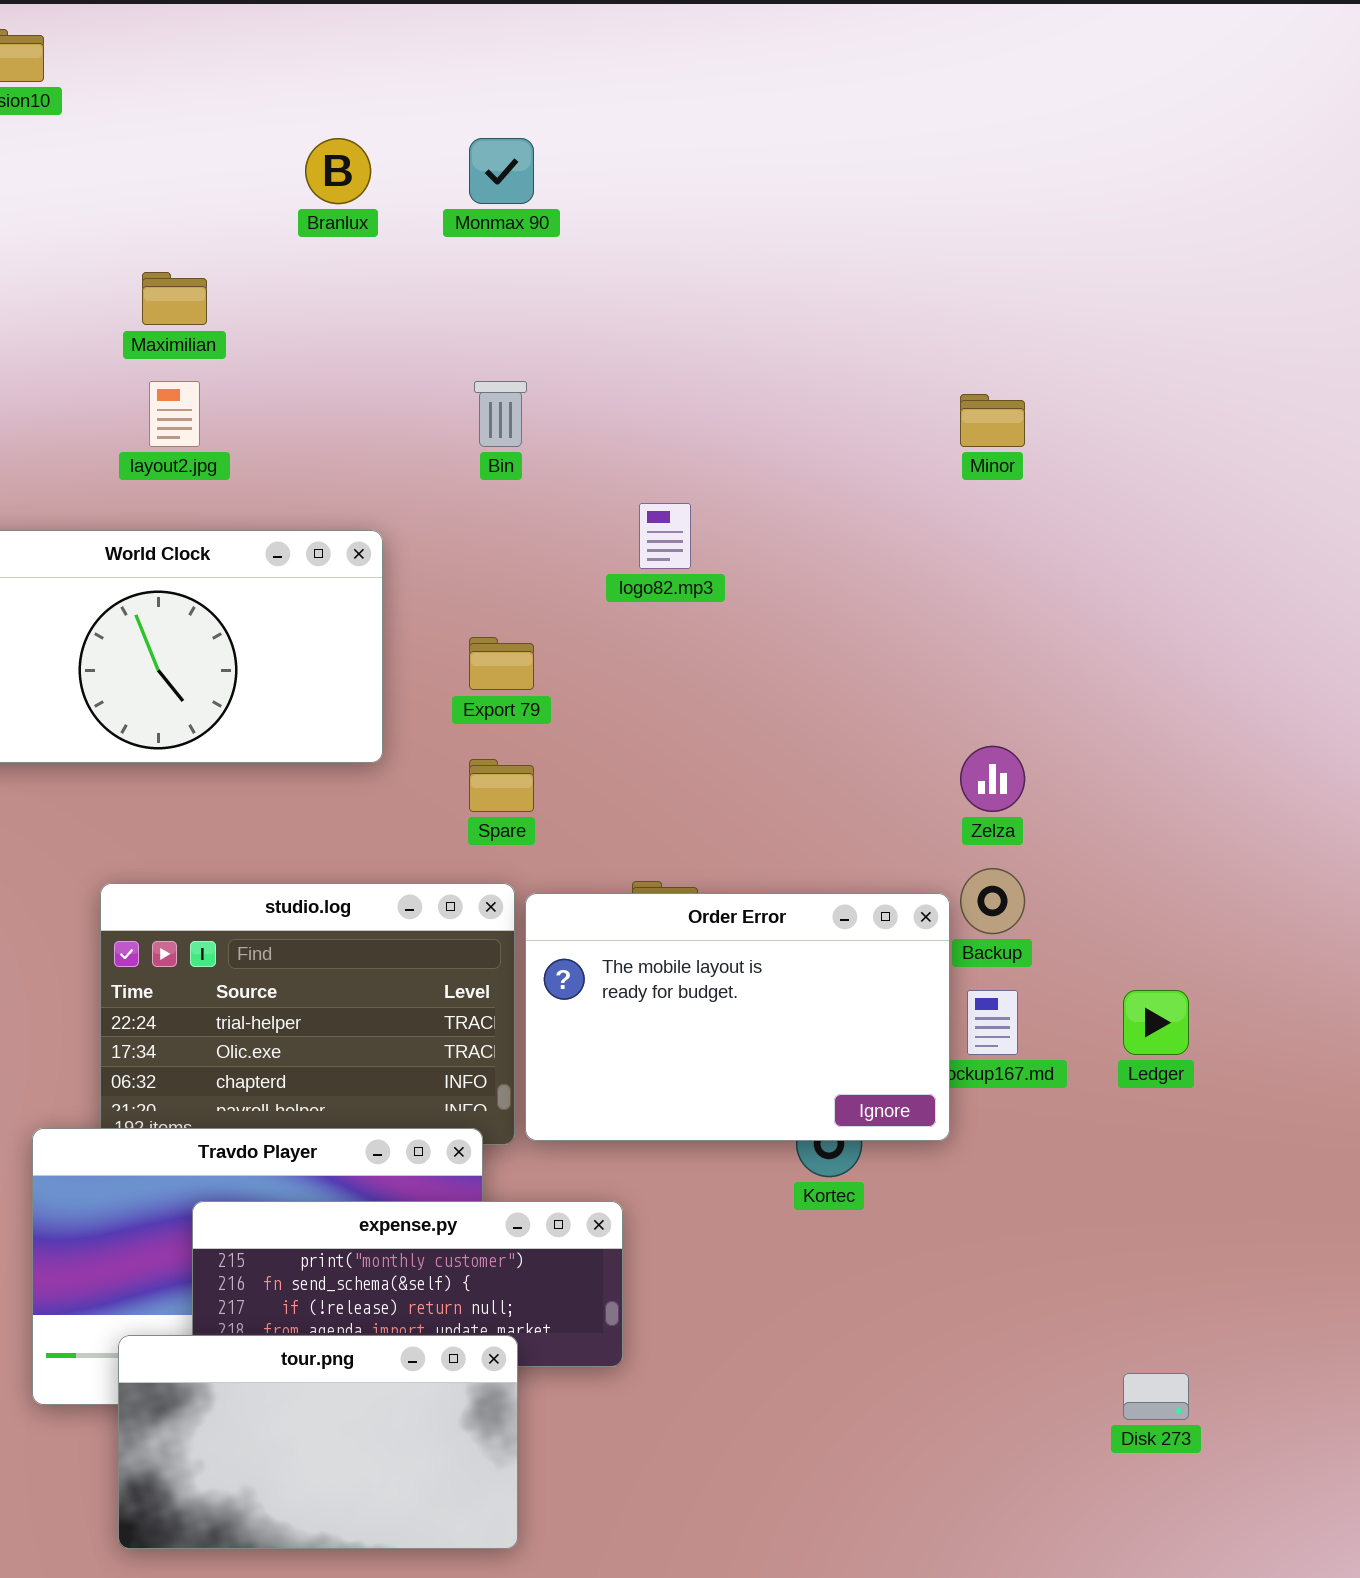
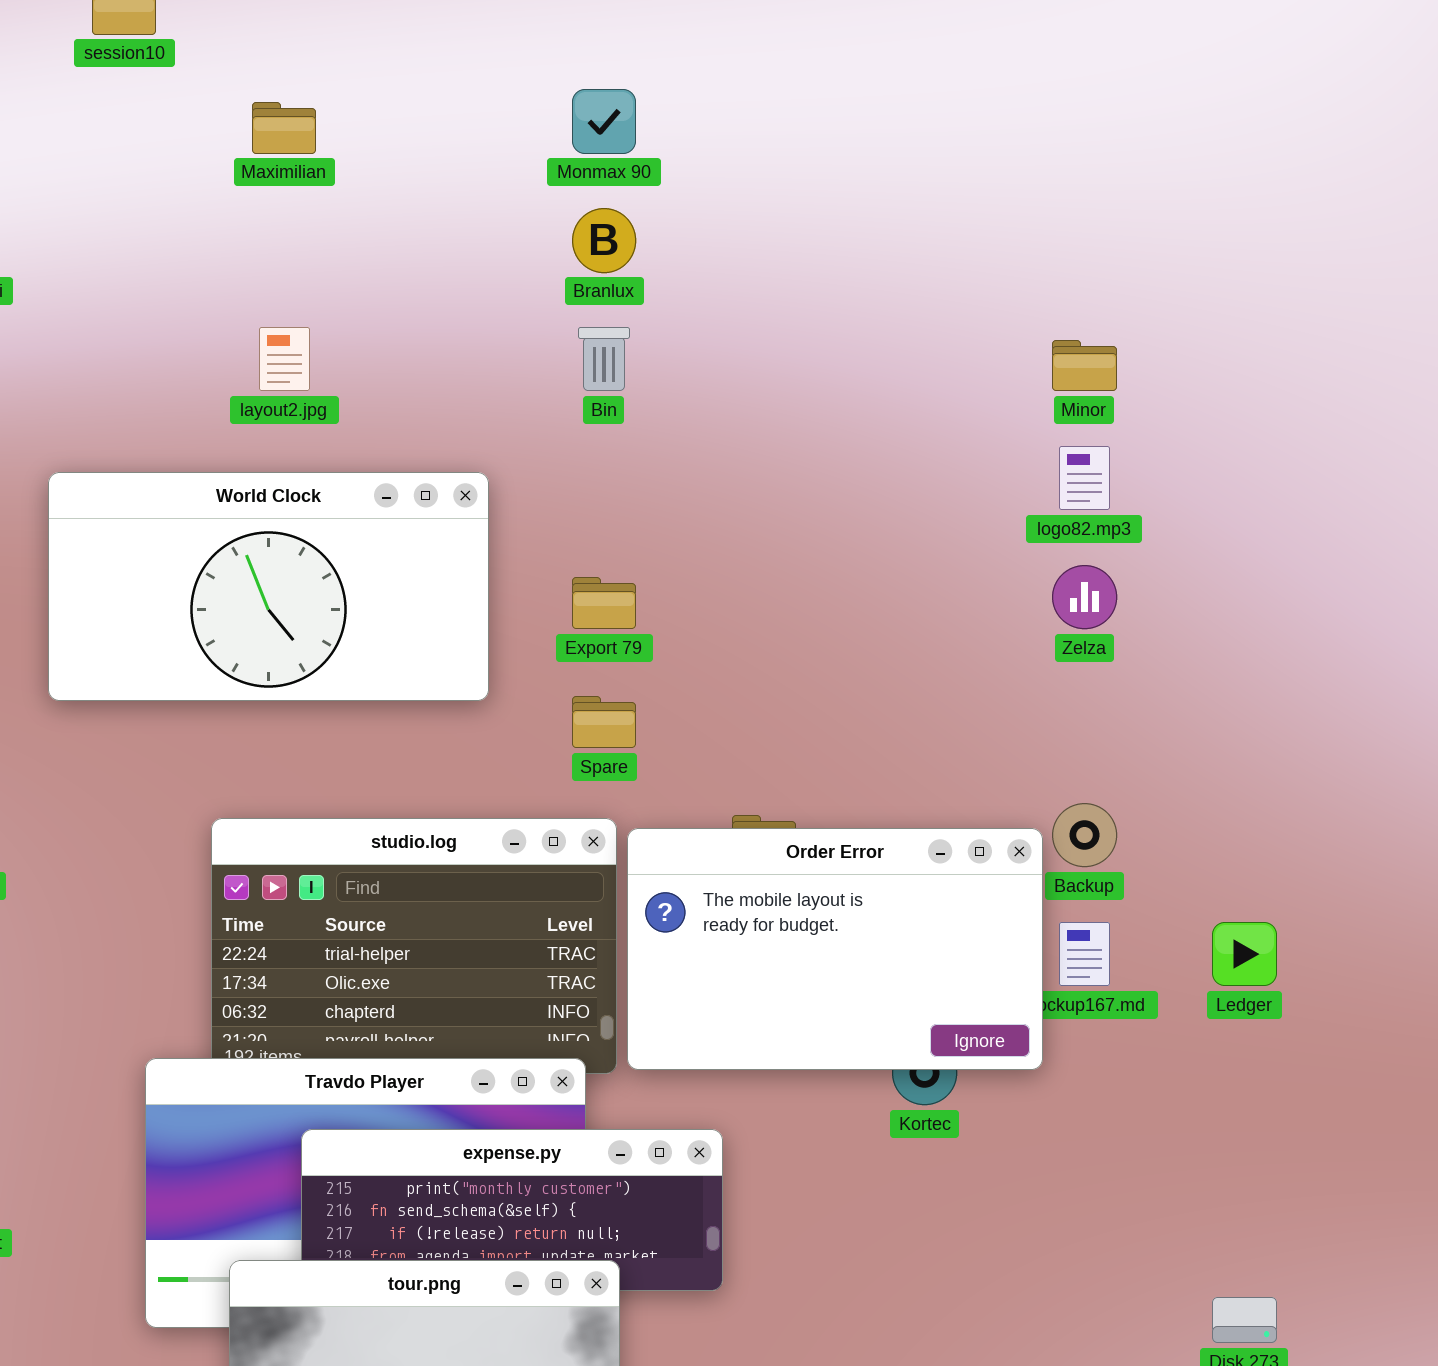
Branlux: [305,138,371,204] -> [572,208,636,273], moved
Maximilian: [142,272,207,325] -> [252,102,316,154], moved
logo82.mp3: [639,503,691,569] -> [1059,446,1110,510], moved
Zelza: [960,746,1025,812] -> [1052,565,1117,629], moved

